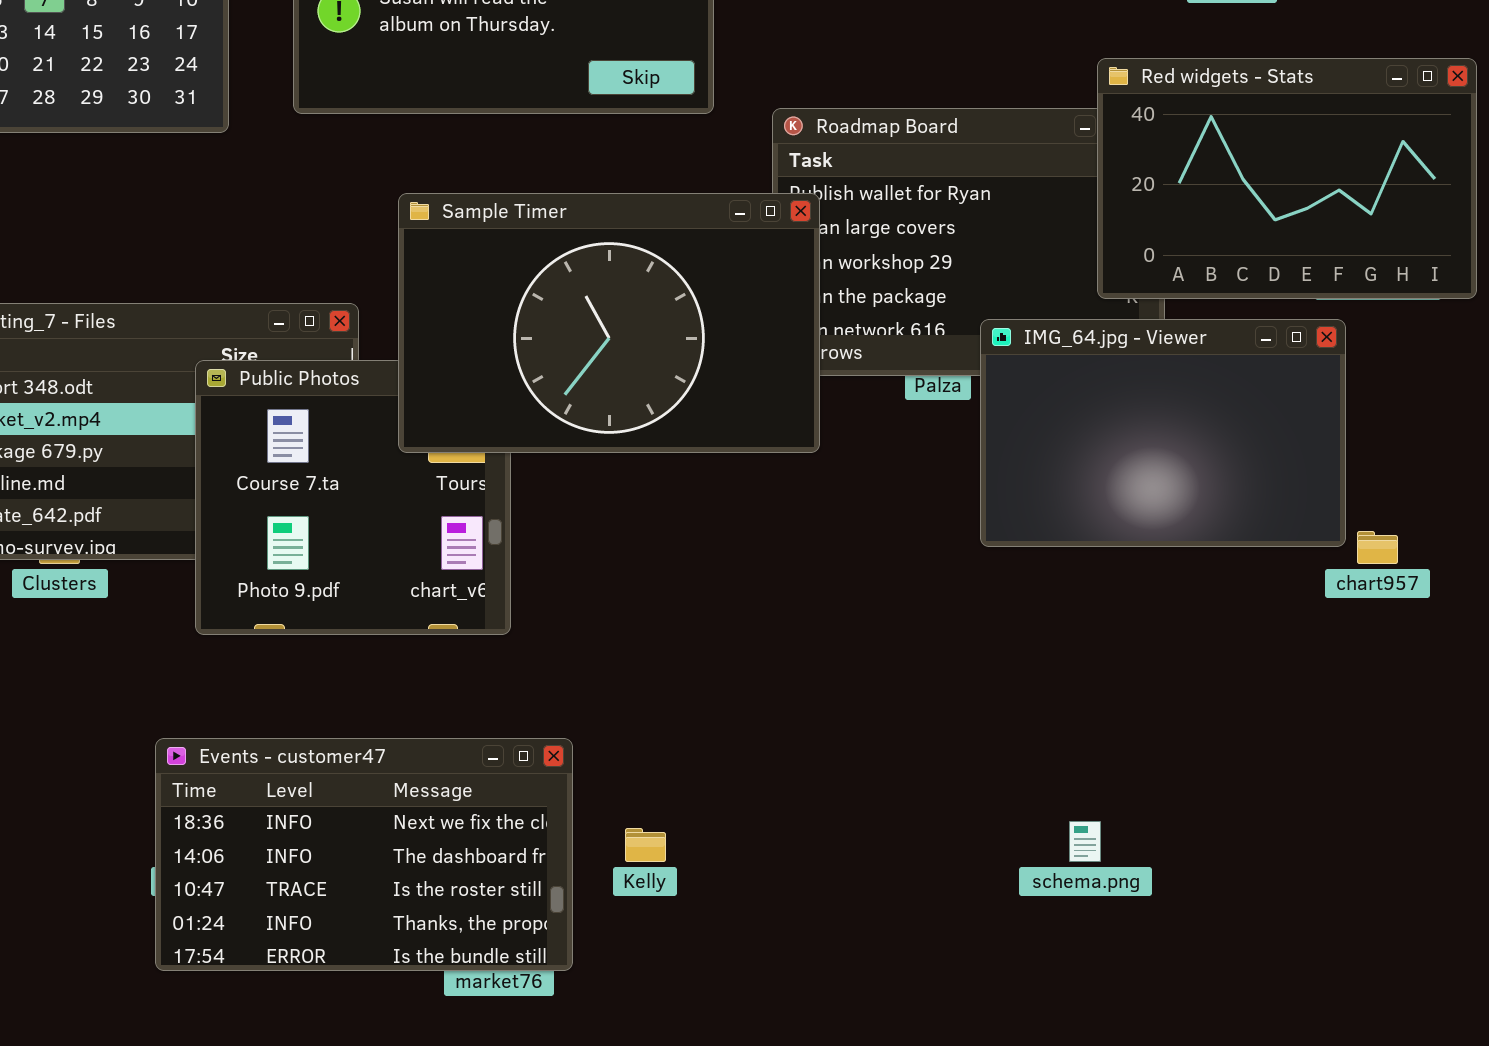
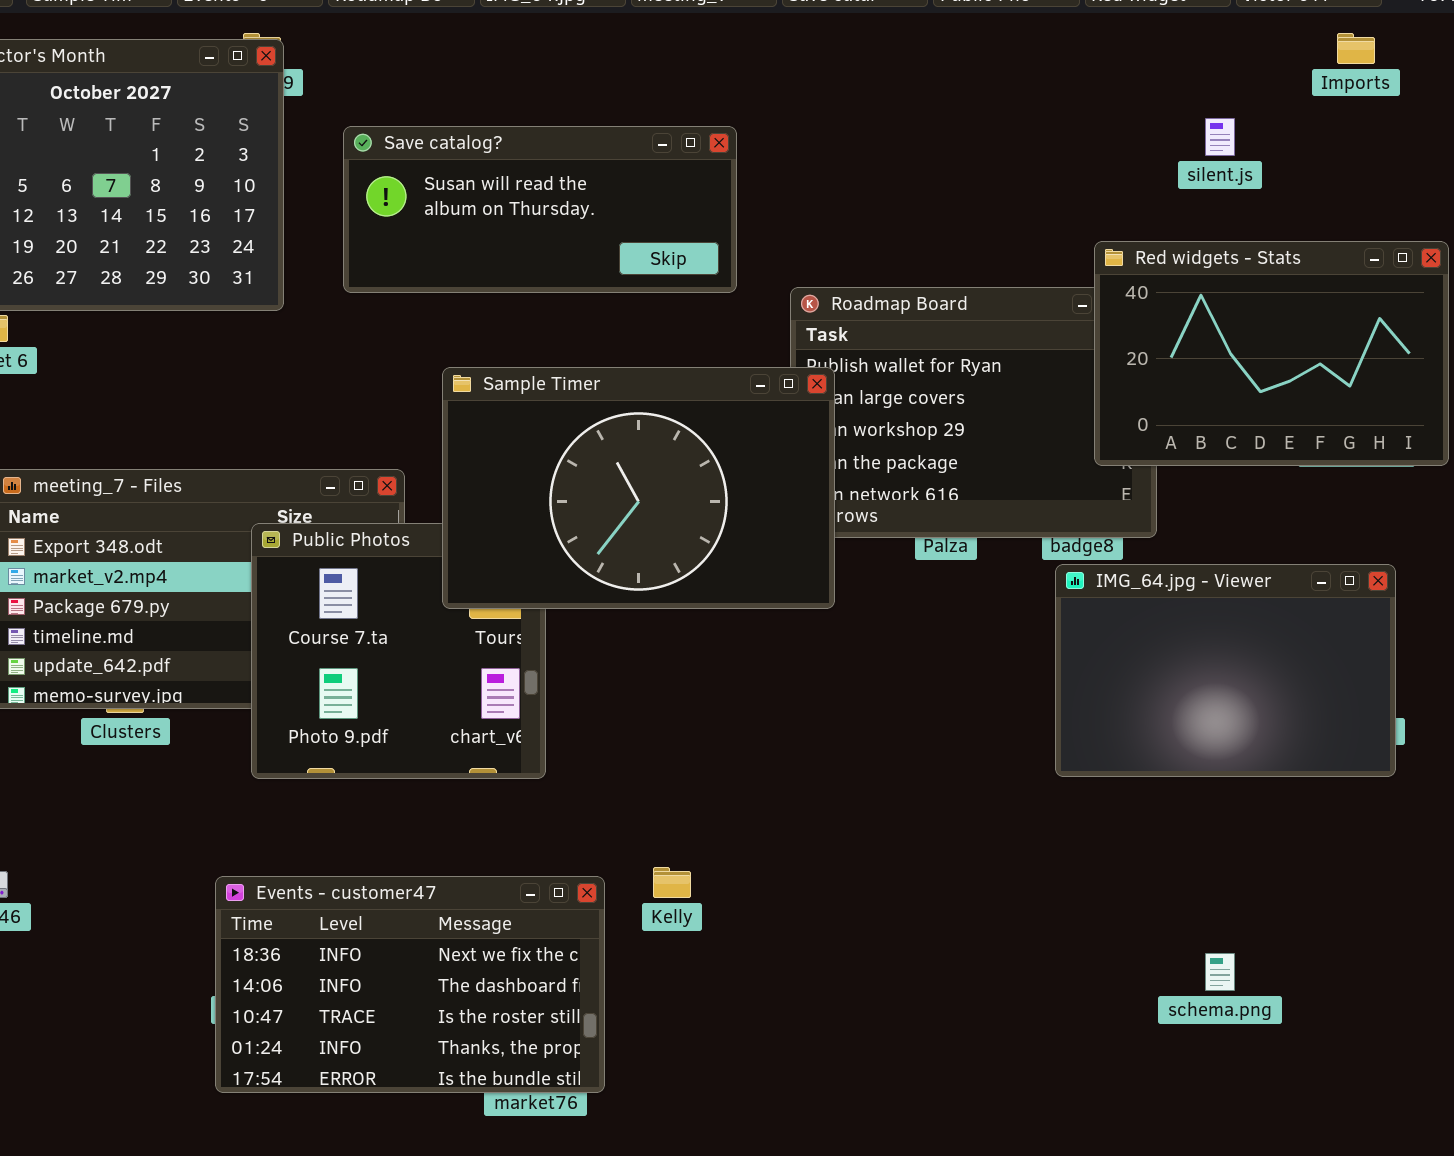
IMG_64.jpg - Viewer: [980,319,1346,547] -> [1055,564,1396,777], moved
schema.png: [1069,821,1101,862] -> [1205,953,1235,991], moved
Kelly: [625,828,666,862] -> [653,867,691,898], moved

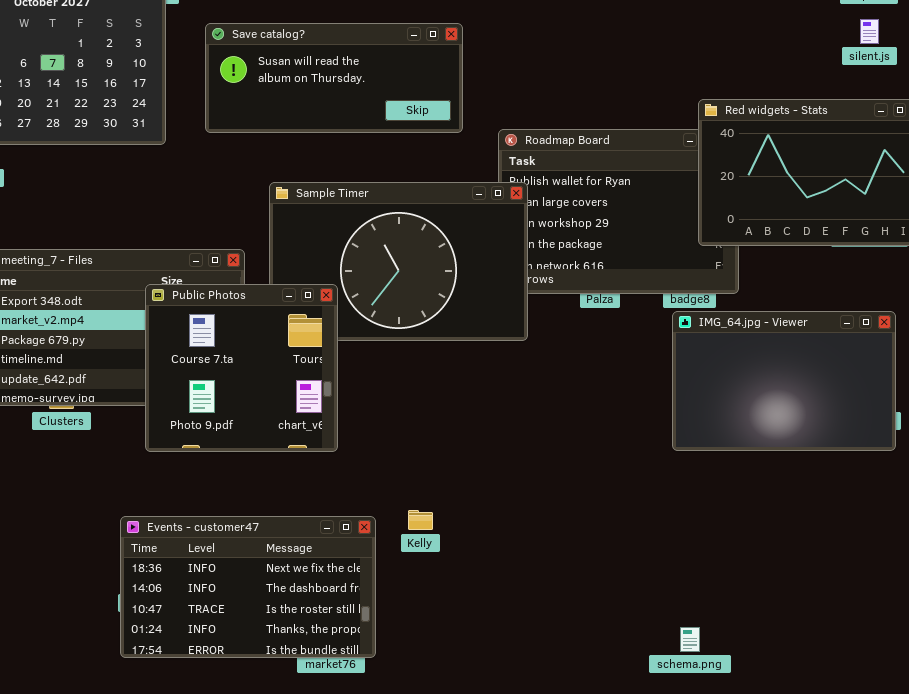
silent.js: [1205,118,1235,156] -> [860,19,879,44], moved
Public Photos: [251,523,546,779] -> [145,284,338,452], raised
schema.png: [1205,953,1235,991] -> [680,627,700,652], moved

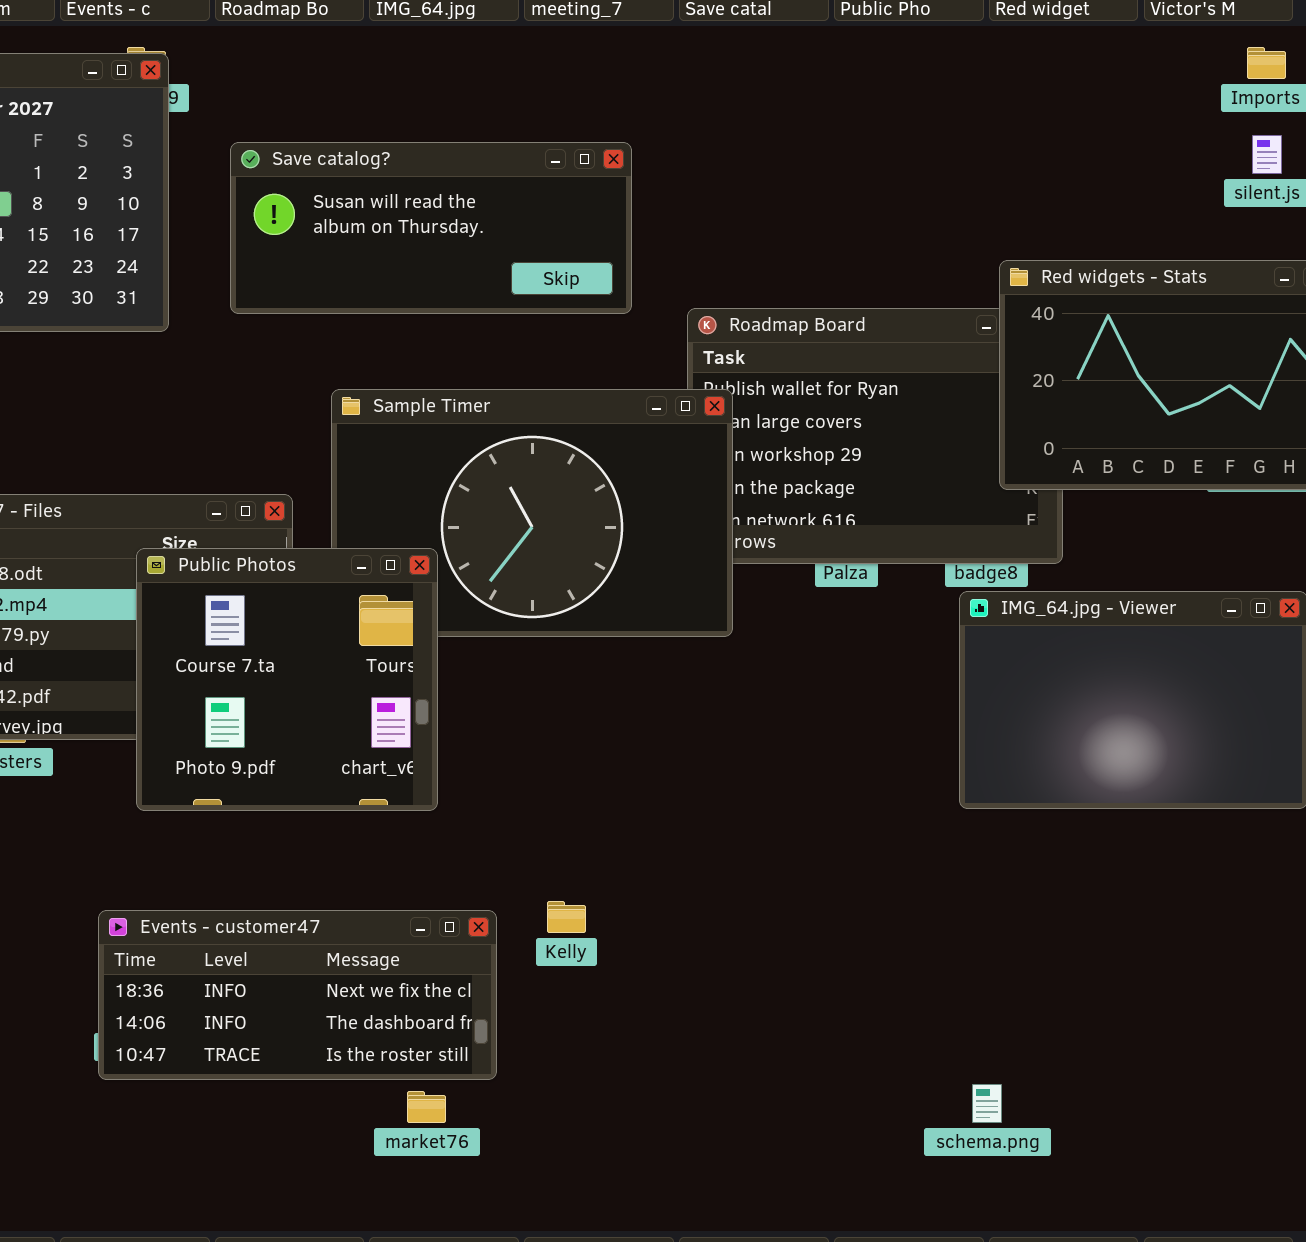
Events - customer47: [120,516,376,658] -> [98,910,497,1080], resized

